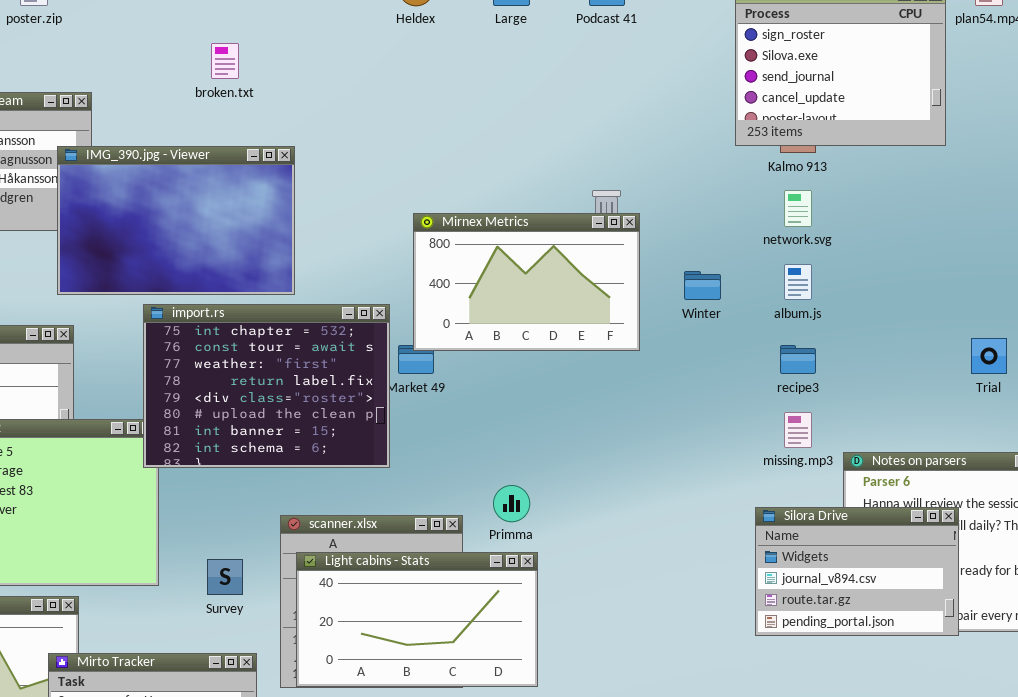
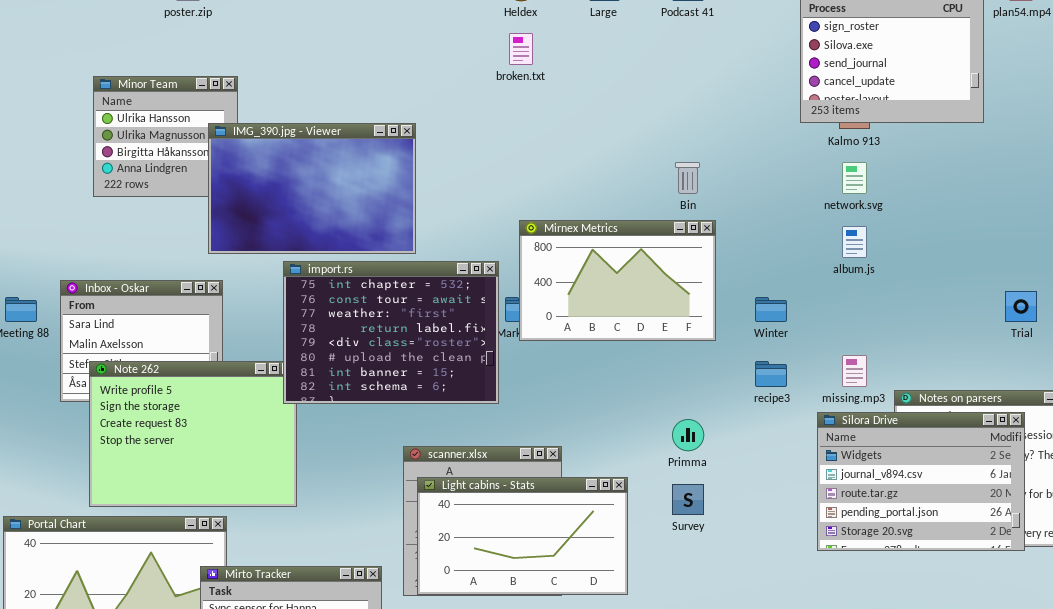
broken.txt: [211,43,239,79] -> [509,33,533,65], moved
Mirnex Metrics: [413,213,640,351] -> [519,220,716,341], moved
Winter: [684,271,721,300] -> [755,297,787,322], moved
recipe3: [780,345,816,374] -> [755,361,787,387], moved
Primma: [493,485,530,522] -> [672,419,704,451], moved
Silora Drive: [755,507,959,636] -> [817,412,1025,551], resized
Survey: [207,559,243,595] -> [672,484,704,515], moved

